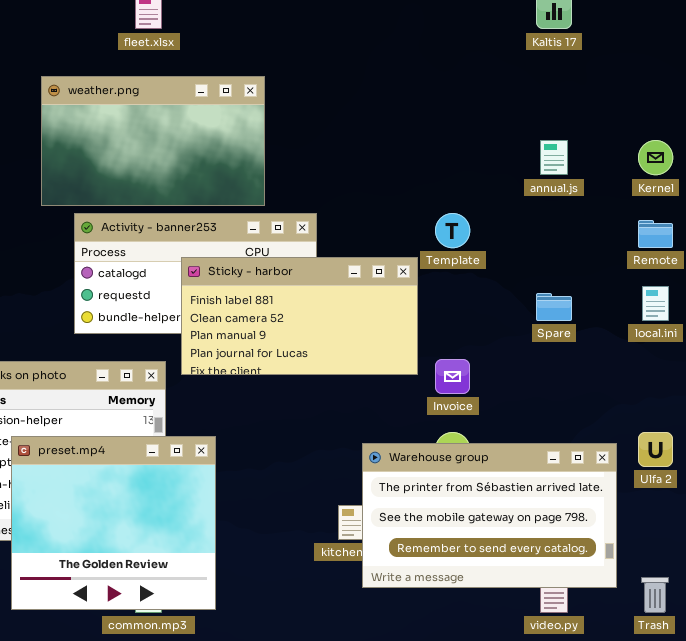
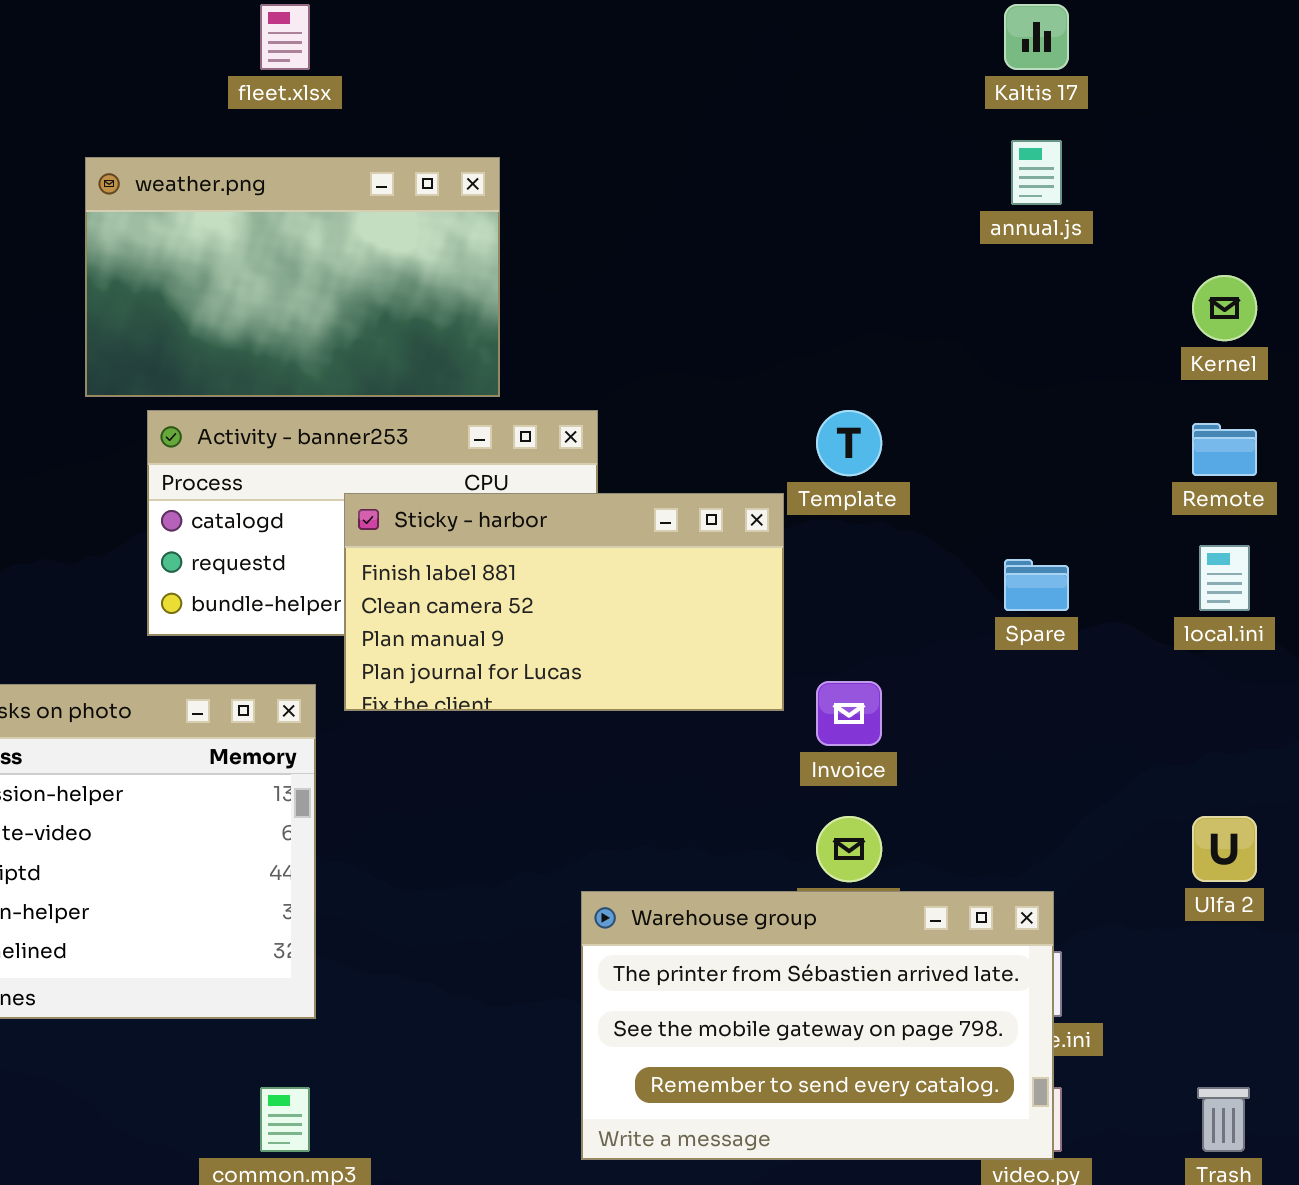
annual.js: [540,140,568,175] -> [1011,140,1062,205], moved
preset.mp4: [11,436,216,610] -> none, closed
Warehouse group: [362,443,617,588] -> [581,891,1054,1160], moved

